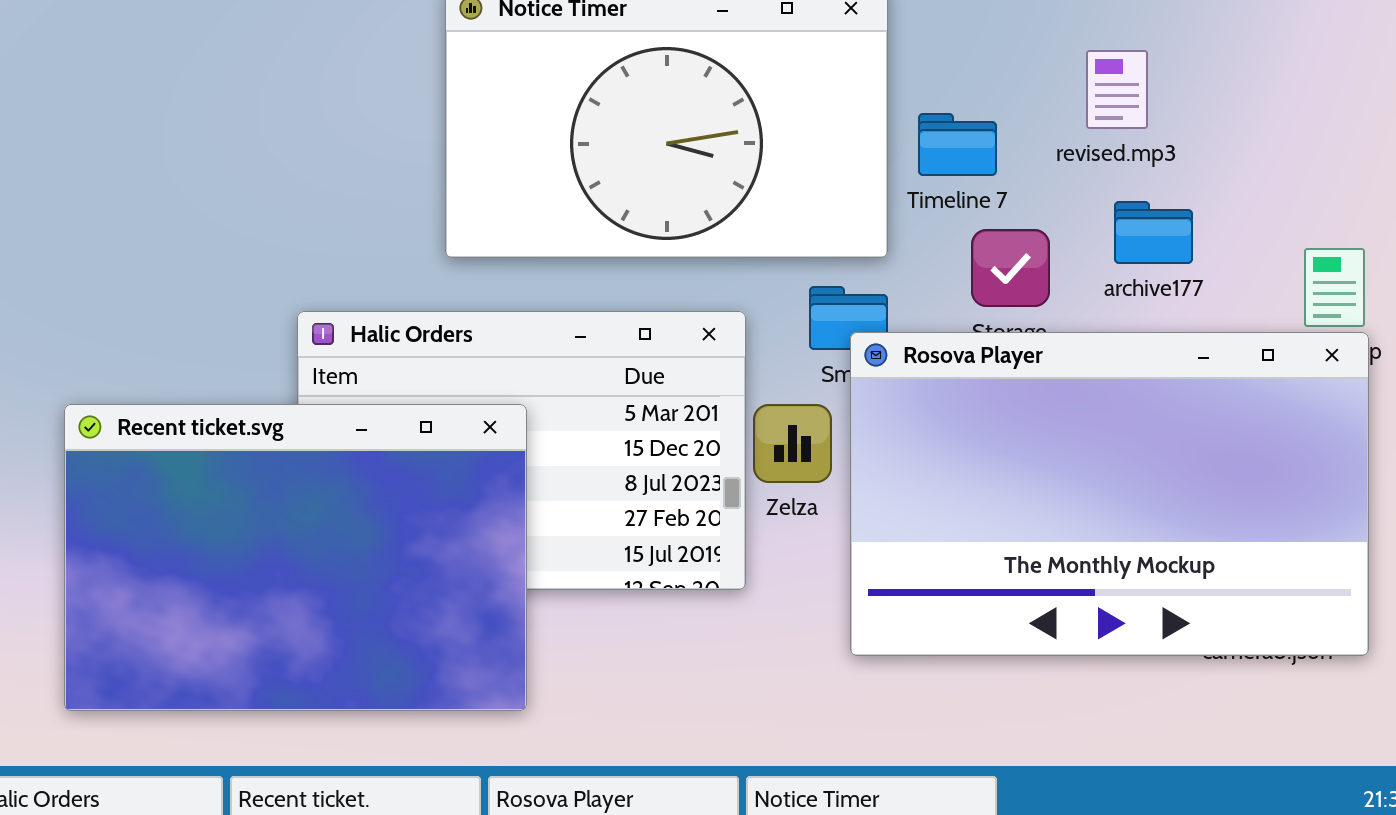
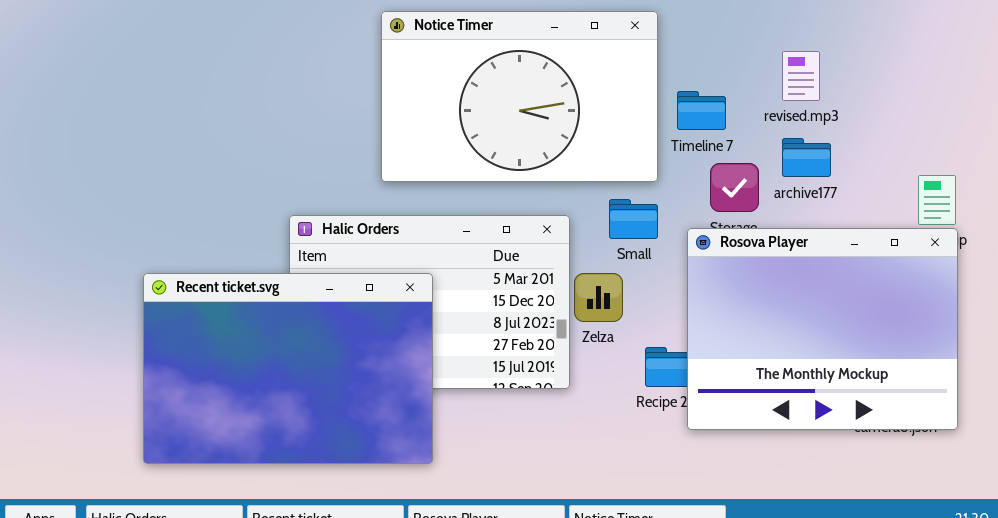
archive177: [1114,201,1193,264] -> [782,138,831,177], moved
Rosova Player: [850,332,1369,656] -> [687,228,958,430], resized

